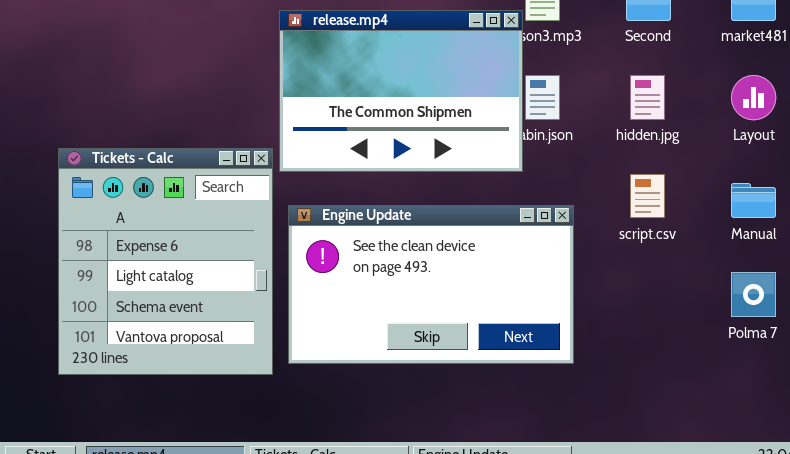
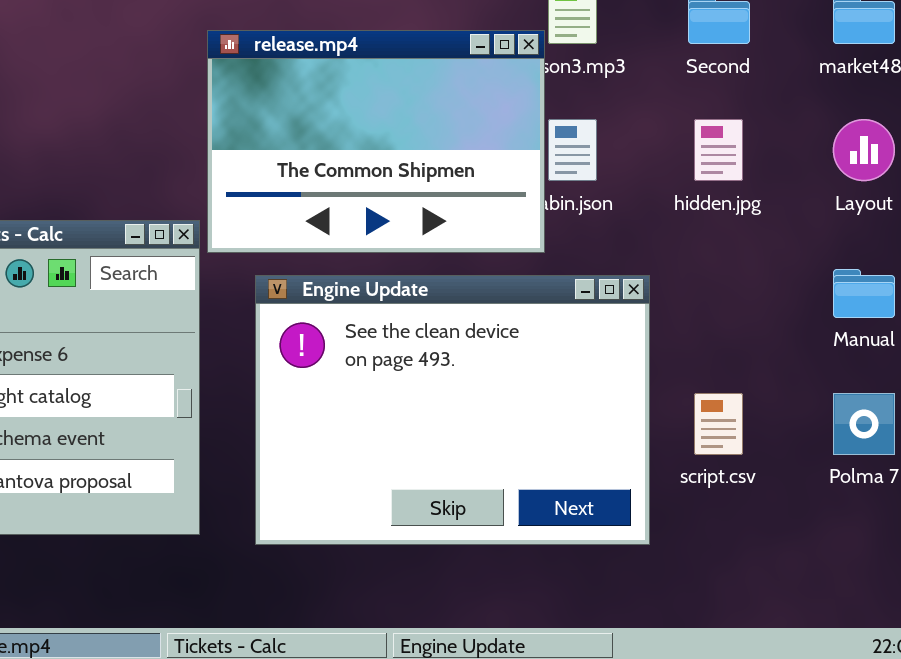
script.csv: [630,174,665,218] -> [694,393,743,455], moved
Engine Update: [288,205,574,364] -> [255,275,650,545], moved, resized

